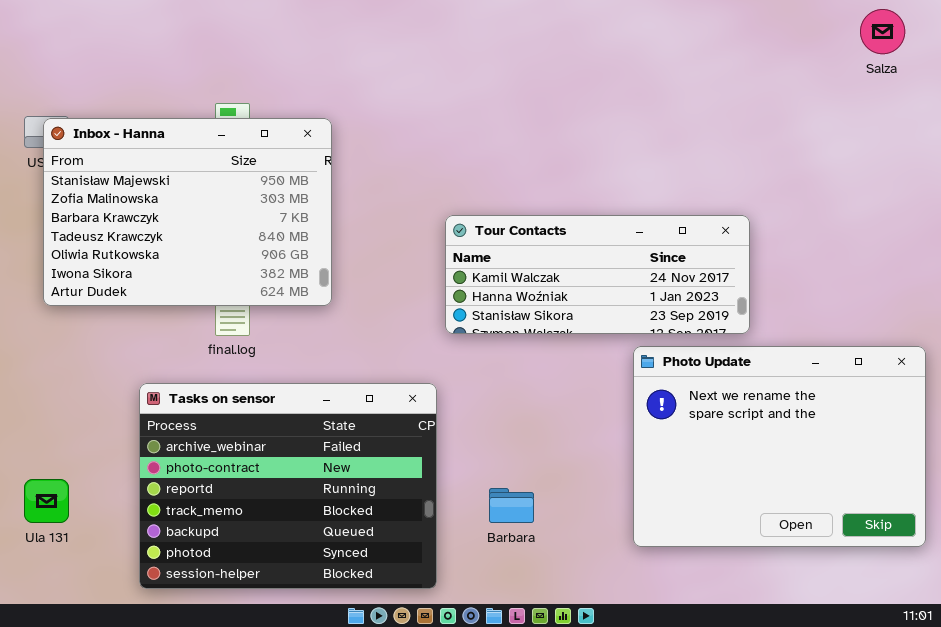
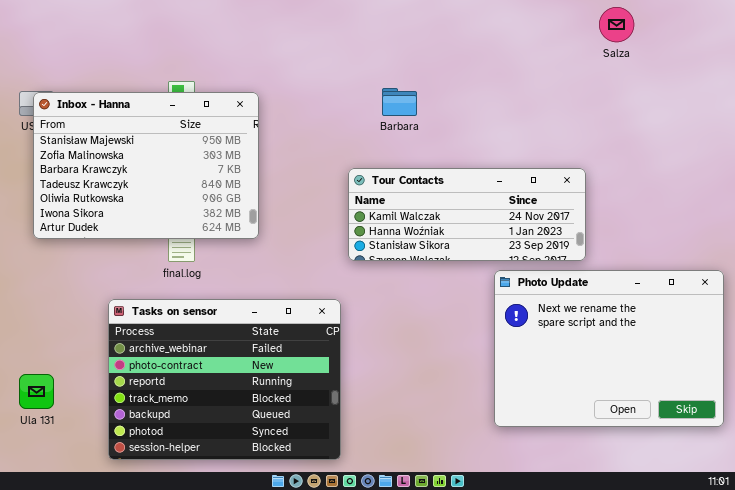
Salza: [860,9,905,54] -> [599,7,634,42], moved
Barbara: [489,488,534,523] -> [382,88,417,116], moved

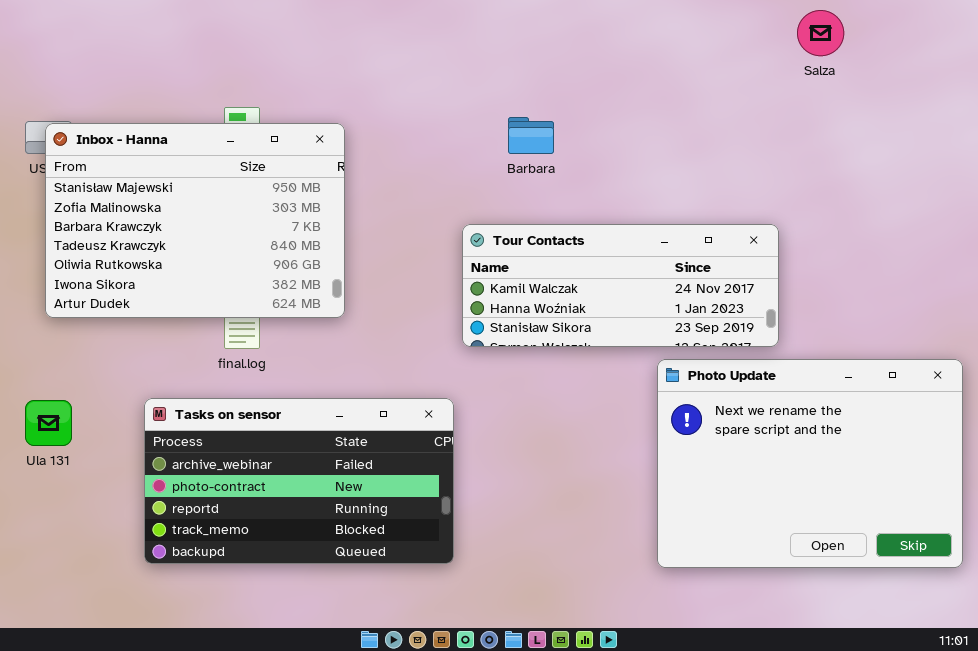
Tasks on sensor: [108,299,341,460] -> [144,398,454,564], resized
Ula 131: [19,374,54,409] -> [25,400,72,446], moved

